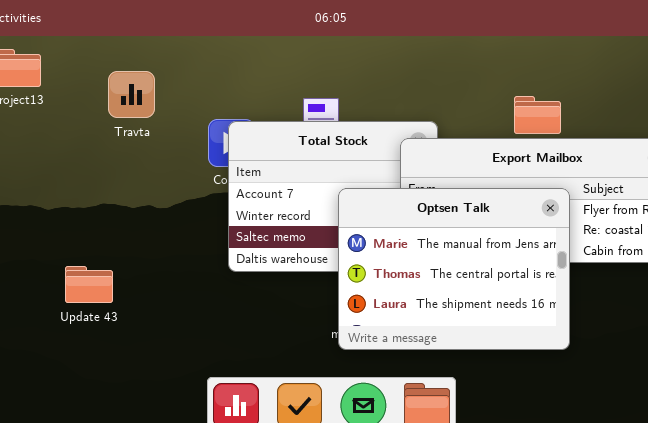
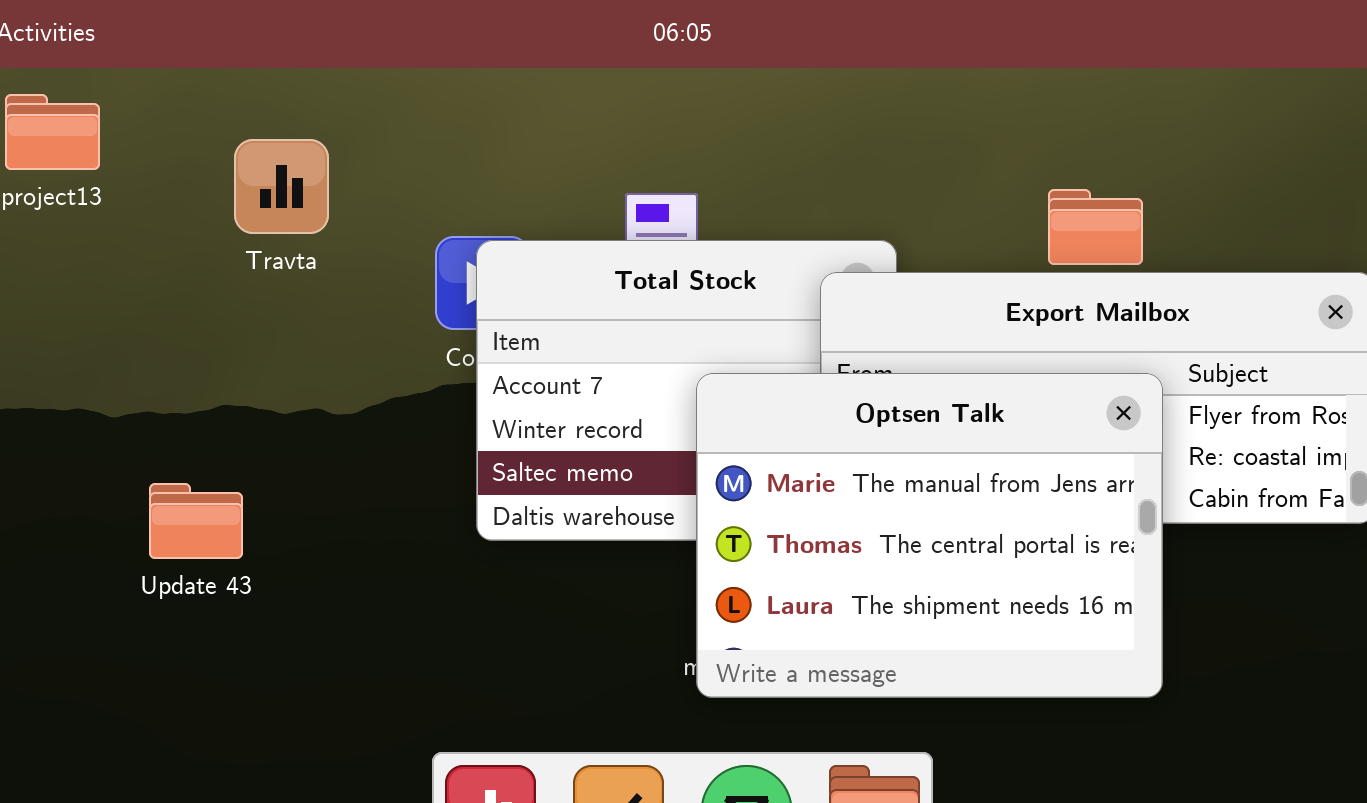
Update 43: [65,266,113,303] -> [149,483,243,559], moved

